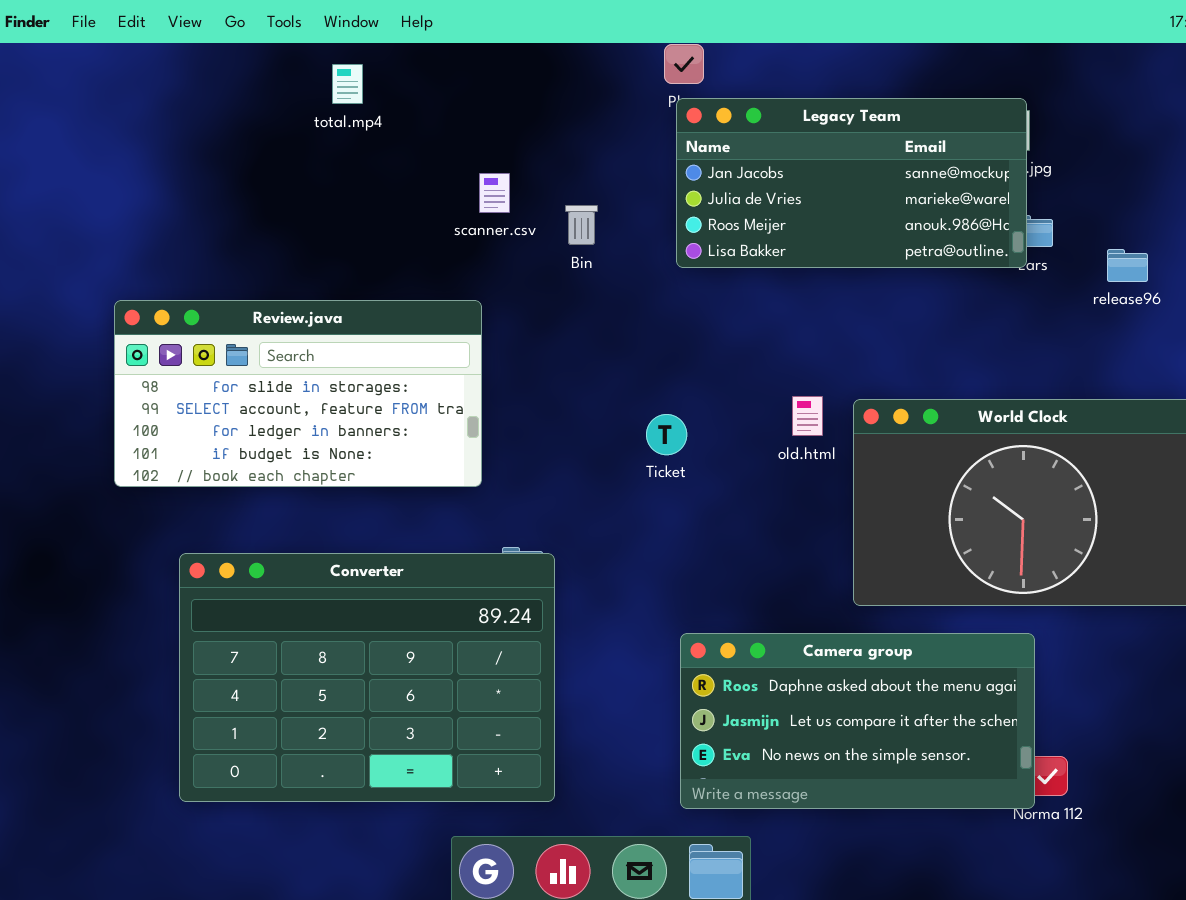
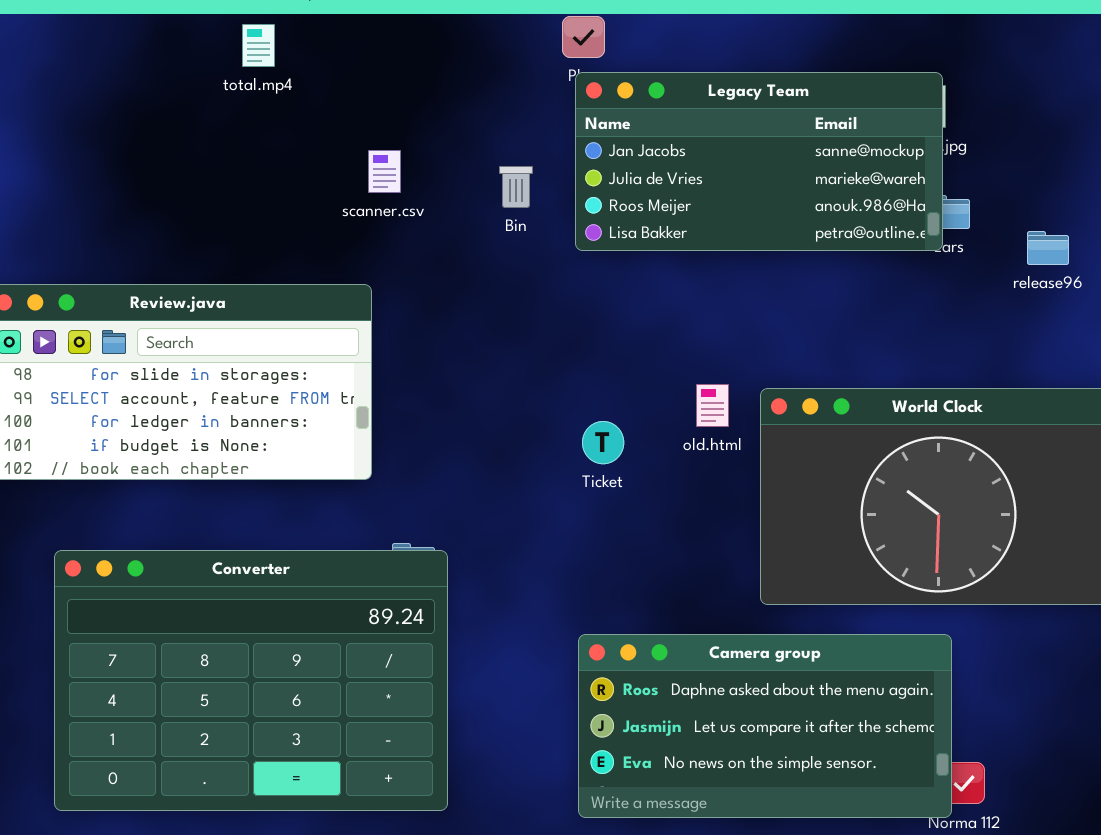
total.mp4: [332,64,363,104] -> [242,24,275,67], moved
Bin: [565,205,598,245] -> [499,166,533,208], moved
Ticket: [646,414,687,455] -> [582,421,624,464], moved

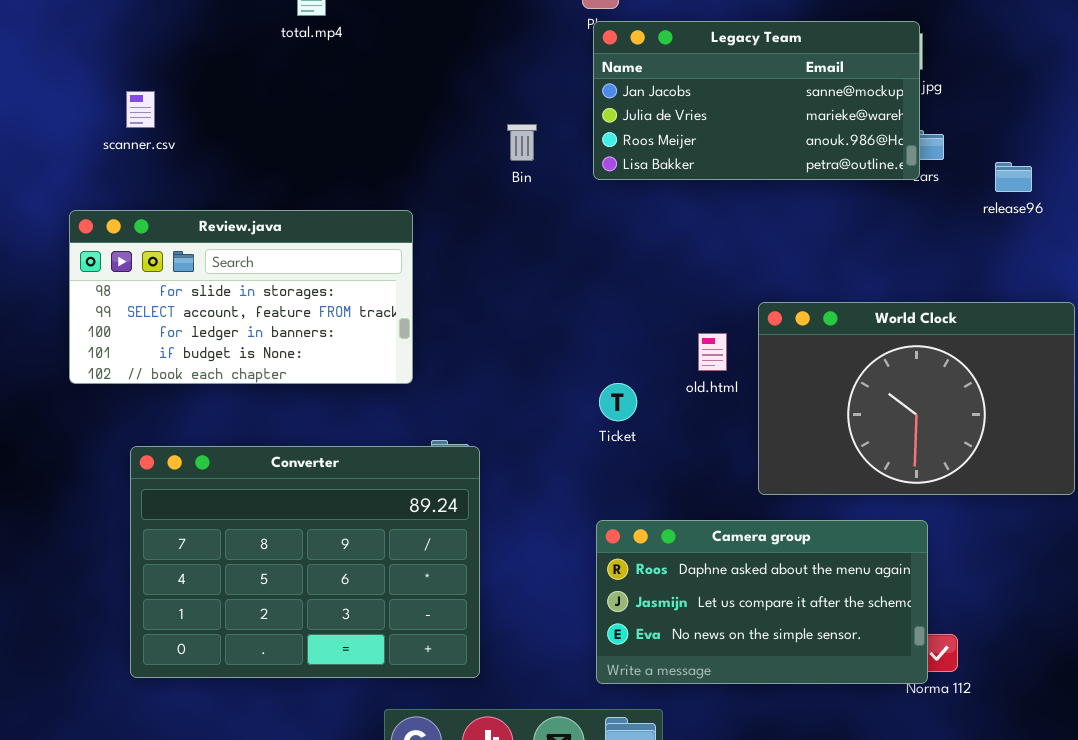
scanner.csv: [368,150,401,193] -> [126,91,155,128], moved
Bin: [499,166,533,208] -> [507,124,537,161], moved
old.html: [696,384,729,427] -> [698,333,727,371], moved
Ticket: [582,421,624,464] -> [599,383,637,421], moved

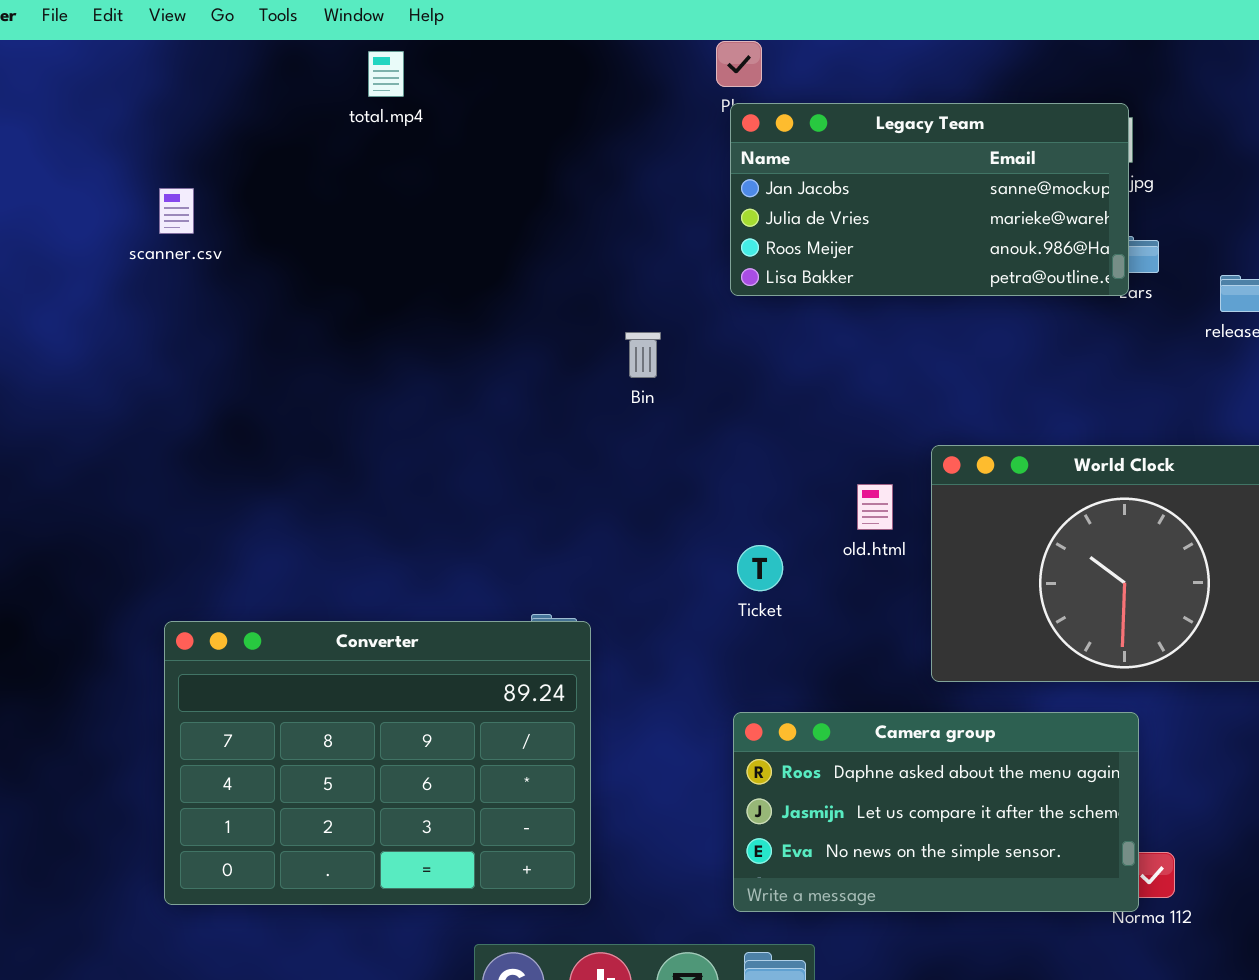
Bin: [507,124,537,161] -> [625,332,661,378], moved
Review.java: [69,210,413,384] -> none, closed

